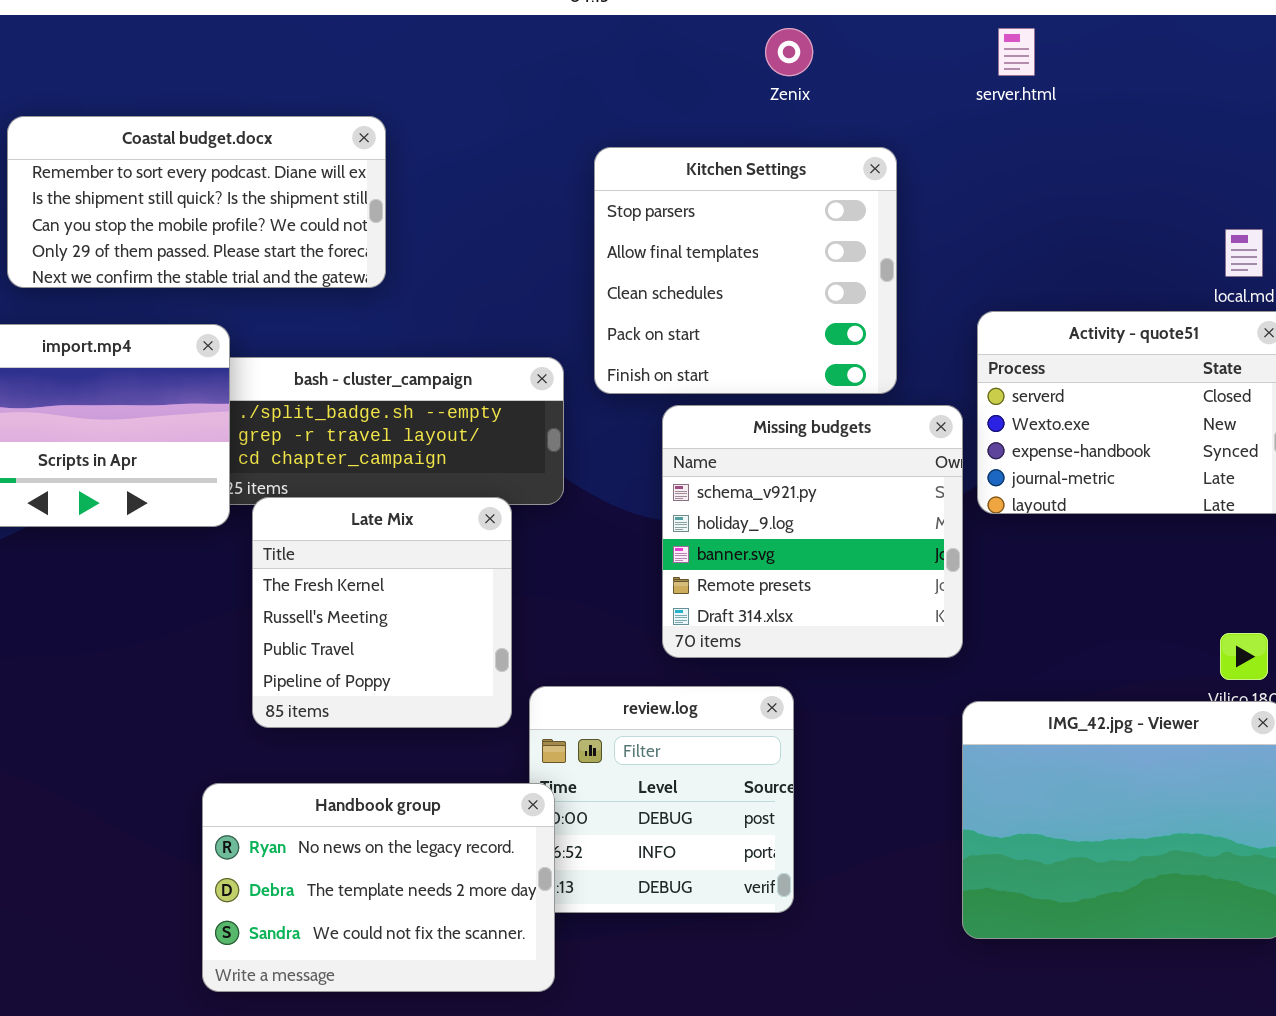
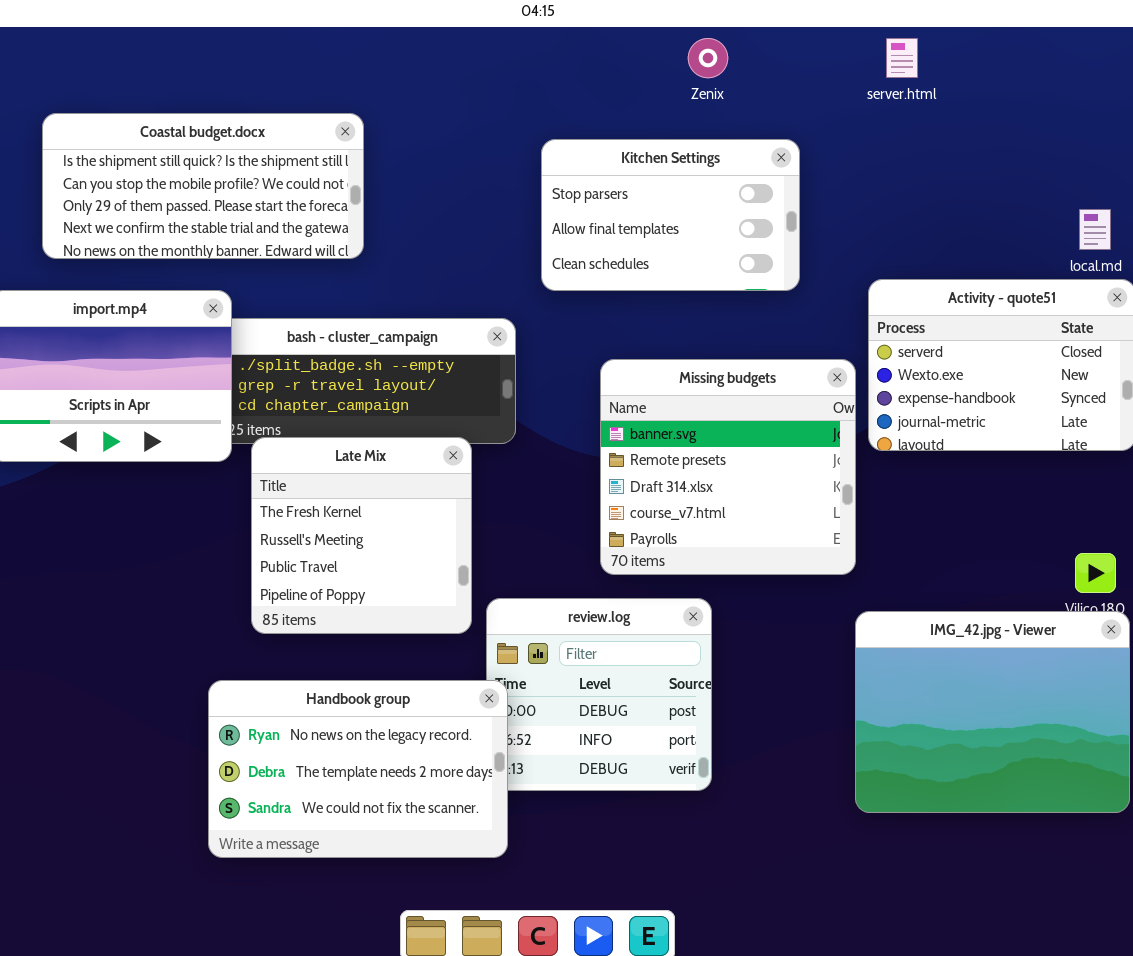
Coastal budget.docx: [7,116,386,288] -> [42,113,364,259], scrolled down 1 row
Kitchen Settings: [594,147,897,394] -> [541,139,800,291], resized
Missing budgets: [662,405,963,658] -> [600,359,856,575], scrolled down 2 rows

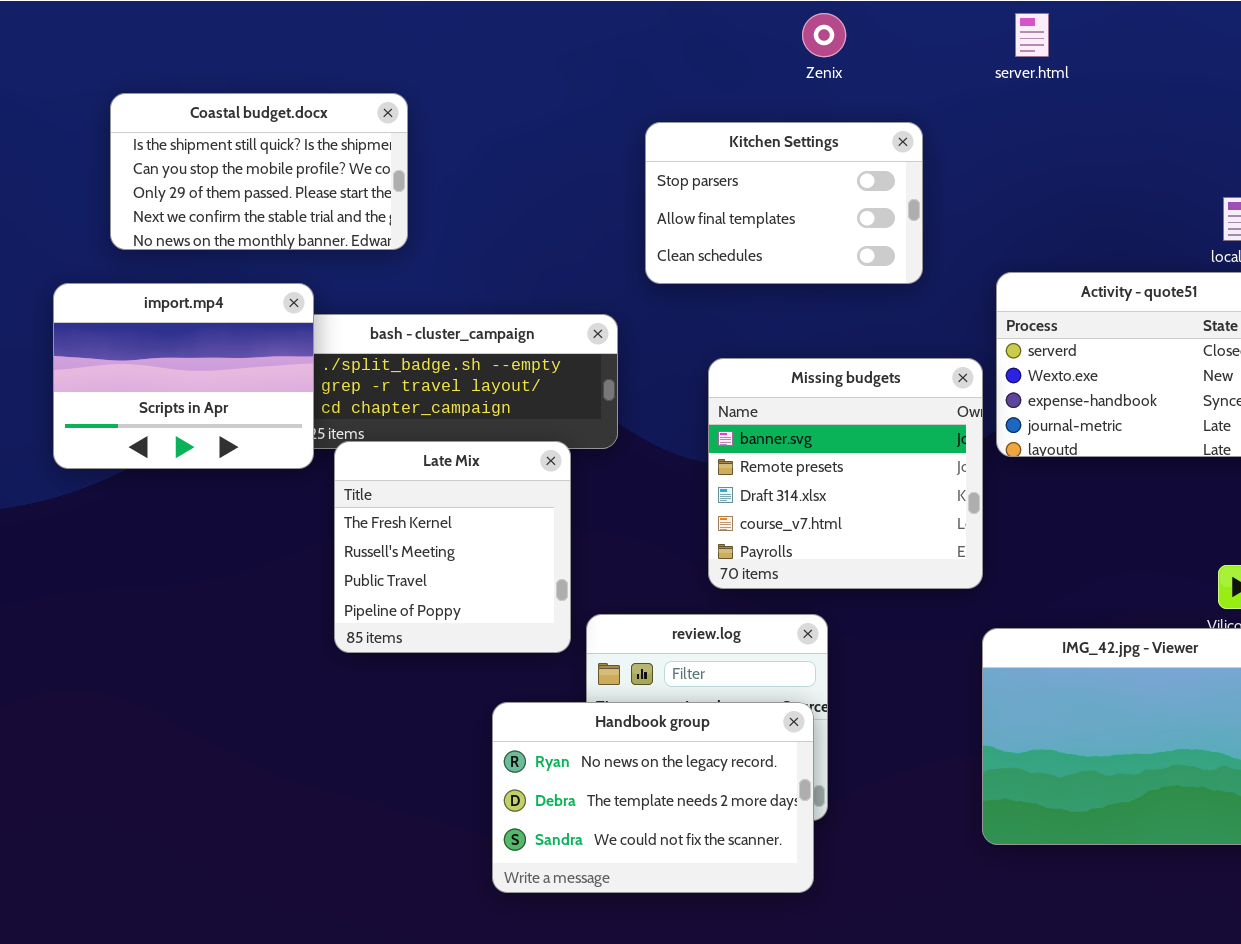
Coastal budget.docx: [42,113,364,259] -> [110,93,408,250], resized
Handbook group: [208,680,508,858] -> [492,702,814,893], moved

